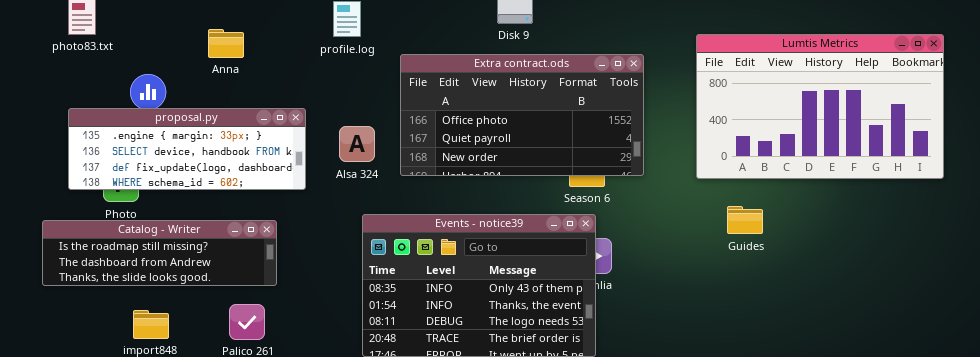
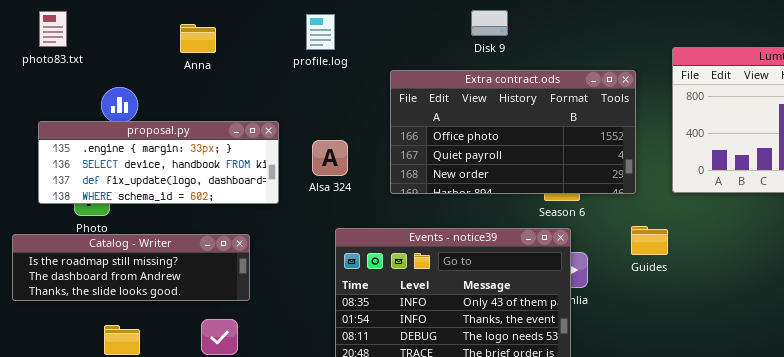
Anna: [208,29,244,58] -> [180,24,216,53], moved
Extra contract.ods: [400,54,644,176] -> [390,70,636,194], moved
Guides: [727,206,763,234] -> [631,226,668,255], moved

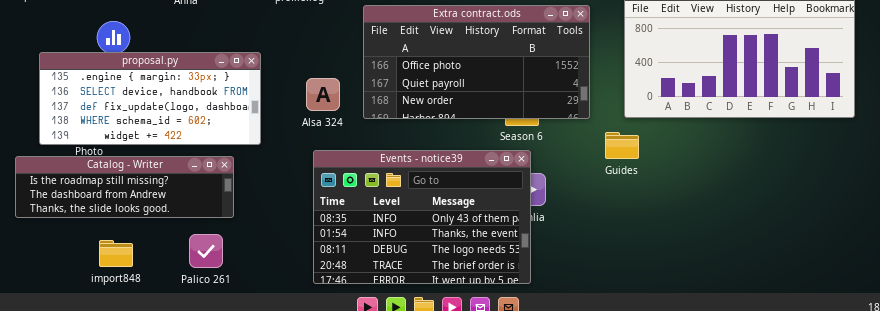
proposal.py: [38,121,279,204] -> [39,52,261,145], resized
Alsa 324: [312,140,348,176] -> [306,78,340,111], moved
Guides: [631,226,668,255] -> [605,132,639,159], moved

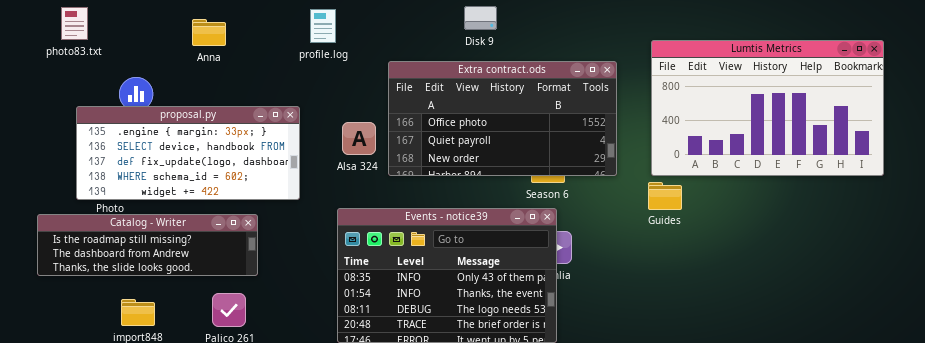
proposal.py: [39,52,261,145] -> [76,106,300,200], moved
Alsa 324: [306,78,340,111] -> [342,122,376,155], moved
Guides: [605,132,639,159] -> [648,182,682,210], moved

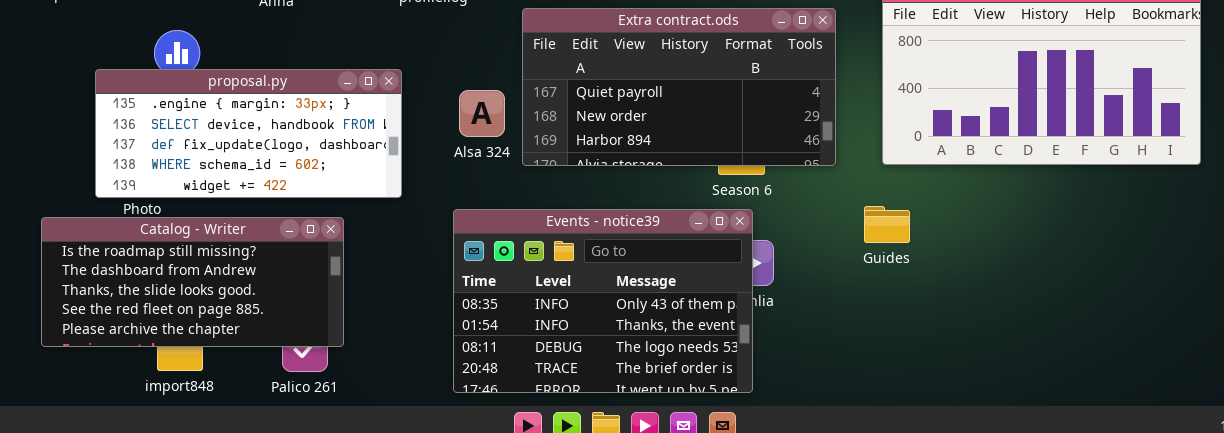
Extra contract.ods: [388,61,617,176] -> [522,8,836,166], scrolled down 1 row
Guides: [648,182,682,210] -> [864,206,910,243], moved
Catalog - Writer: [37,214,258,276] -> [41,217,344,347], resized

